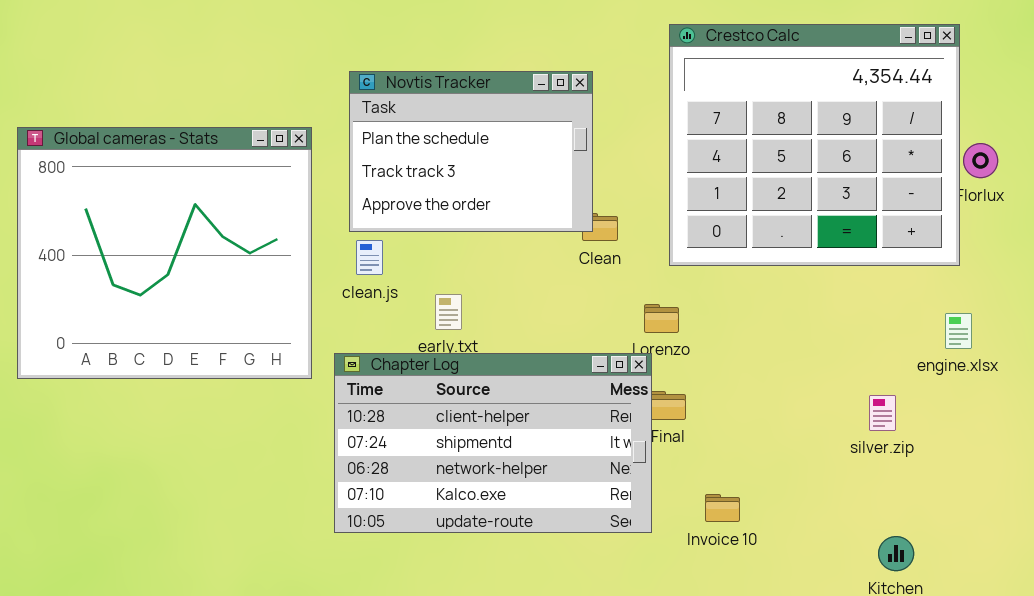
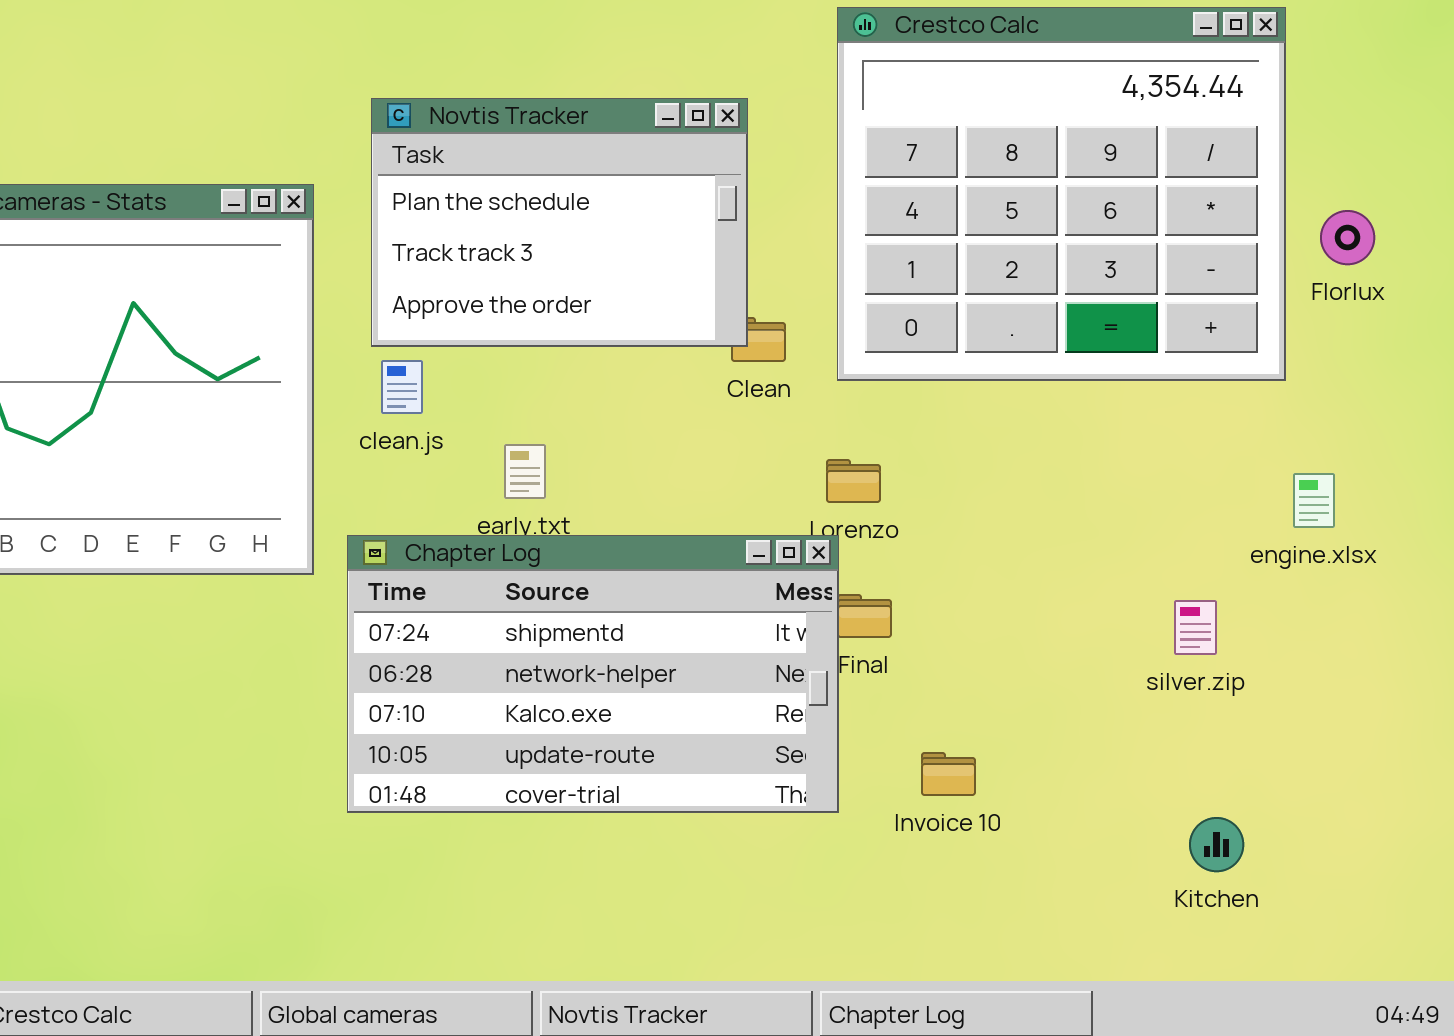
Crestco Calc: [669,24,960,266] -> [837,7,1286,381], moved
Chapter Log: [334,353,652,533] -> [347,535,839,813], scrolled down 1 row

